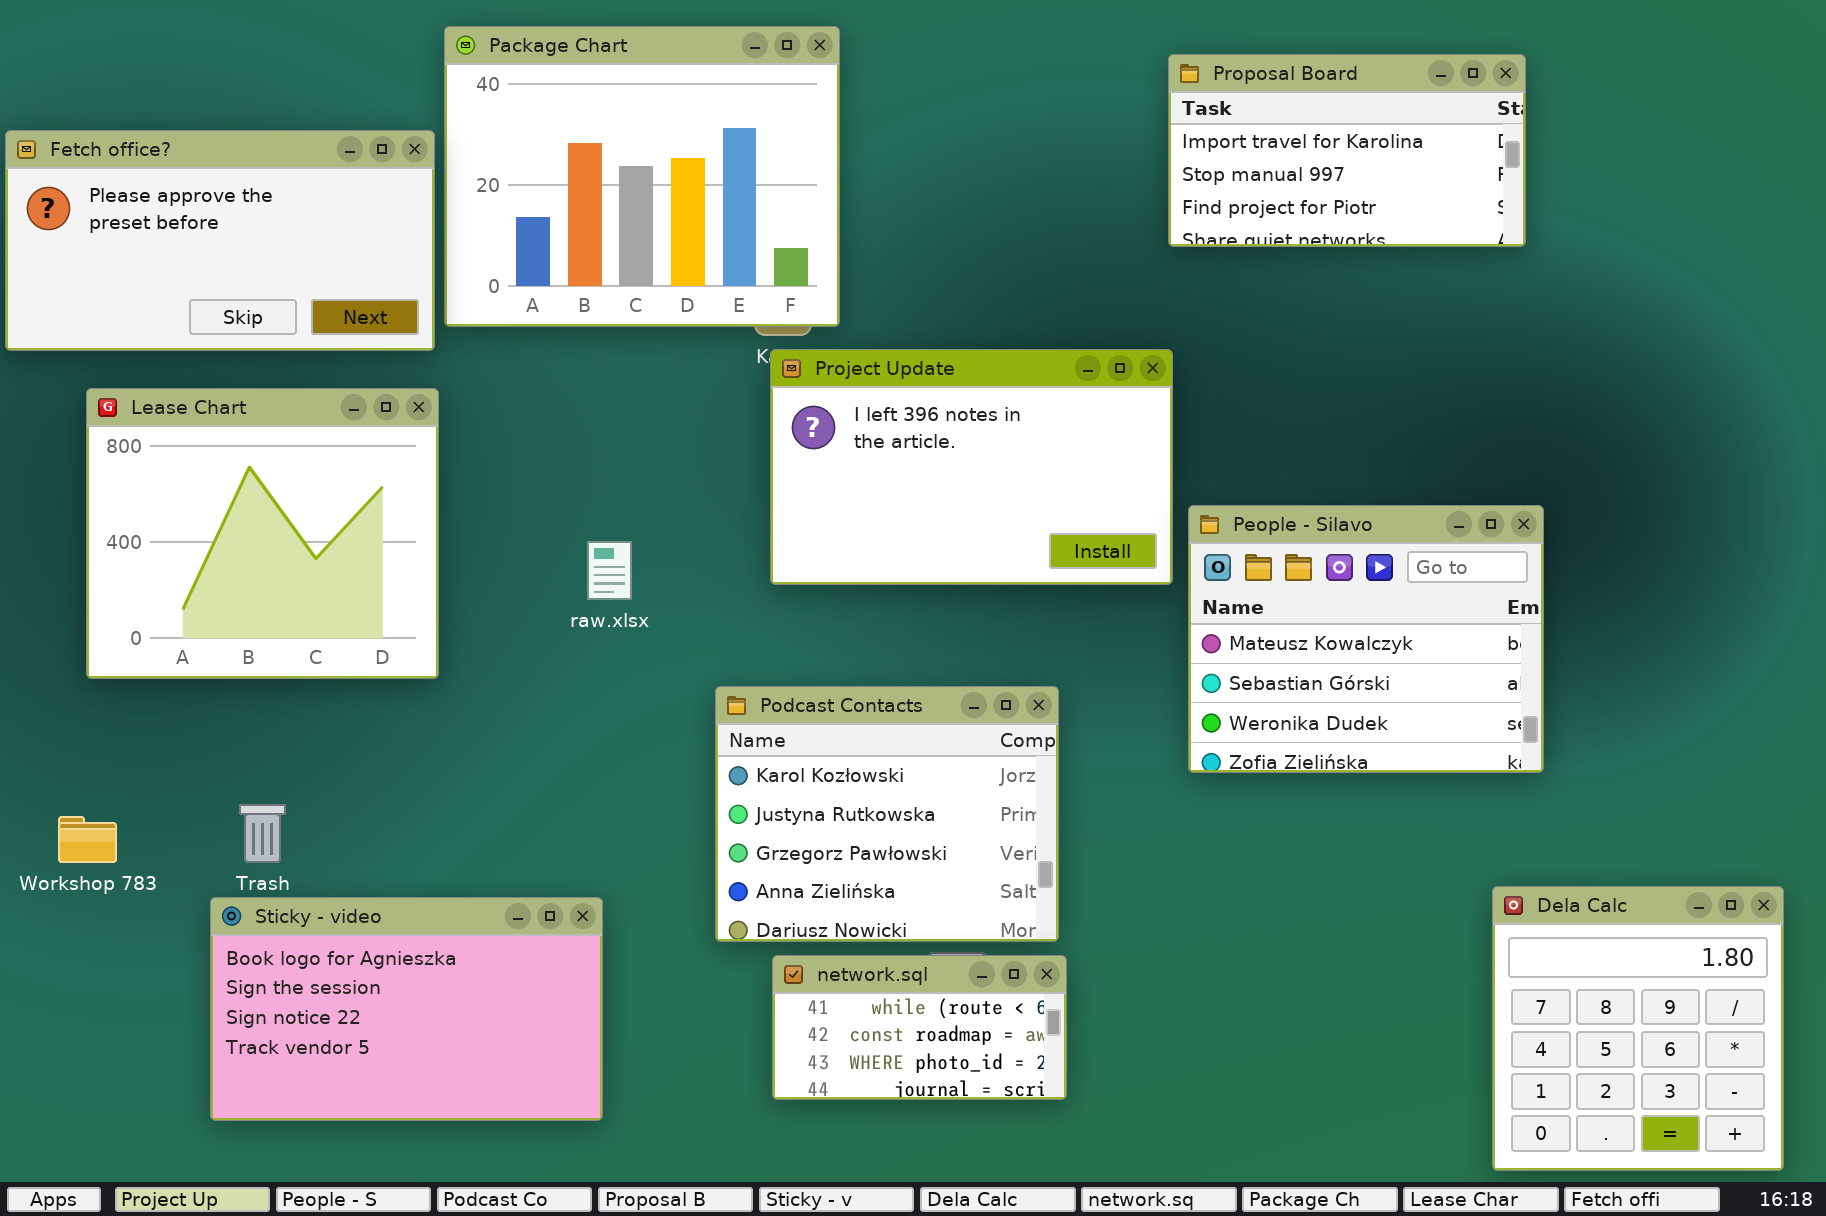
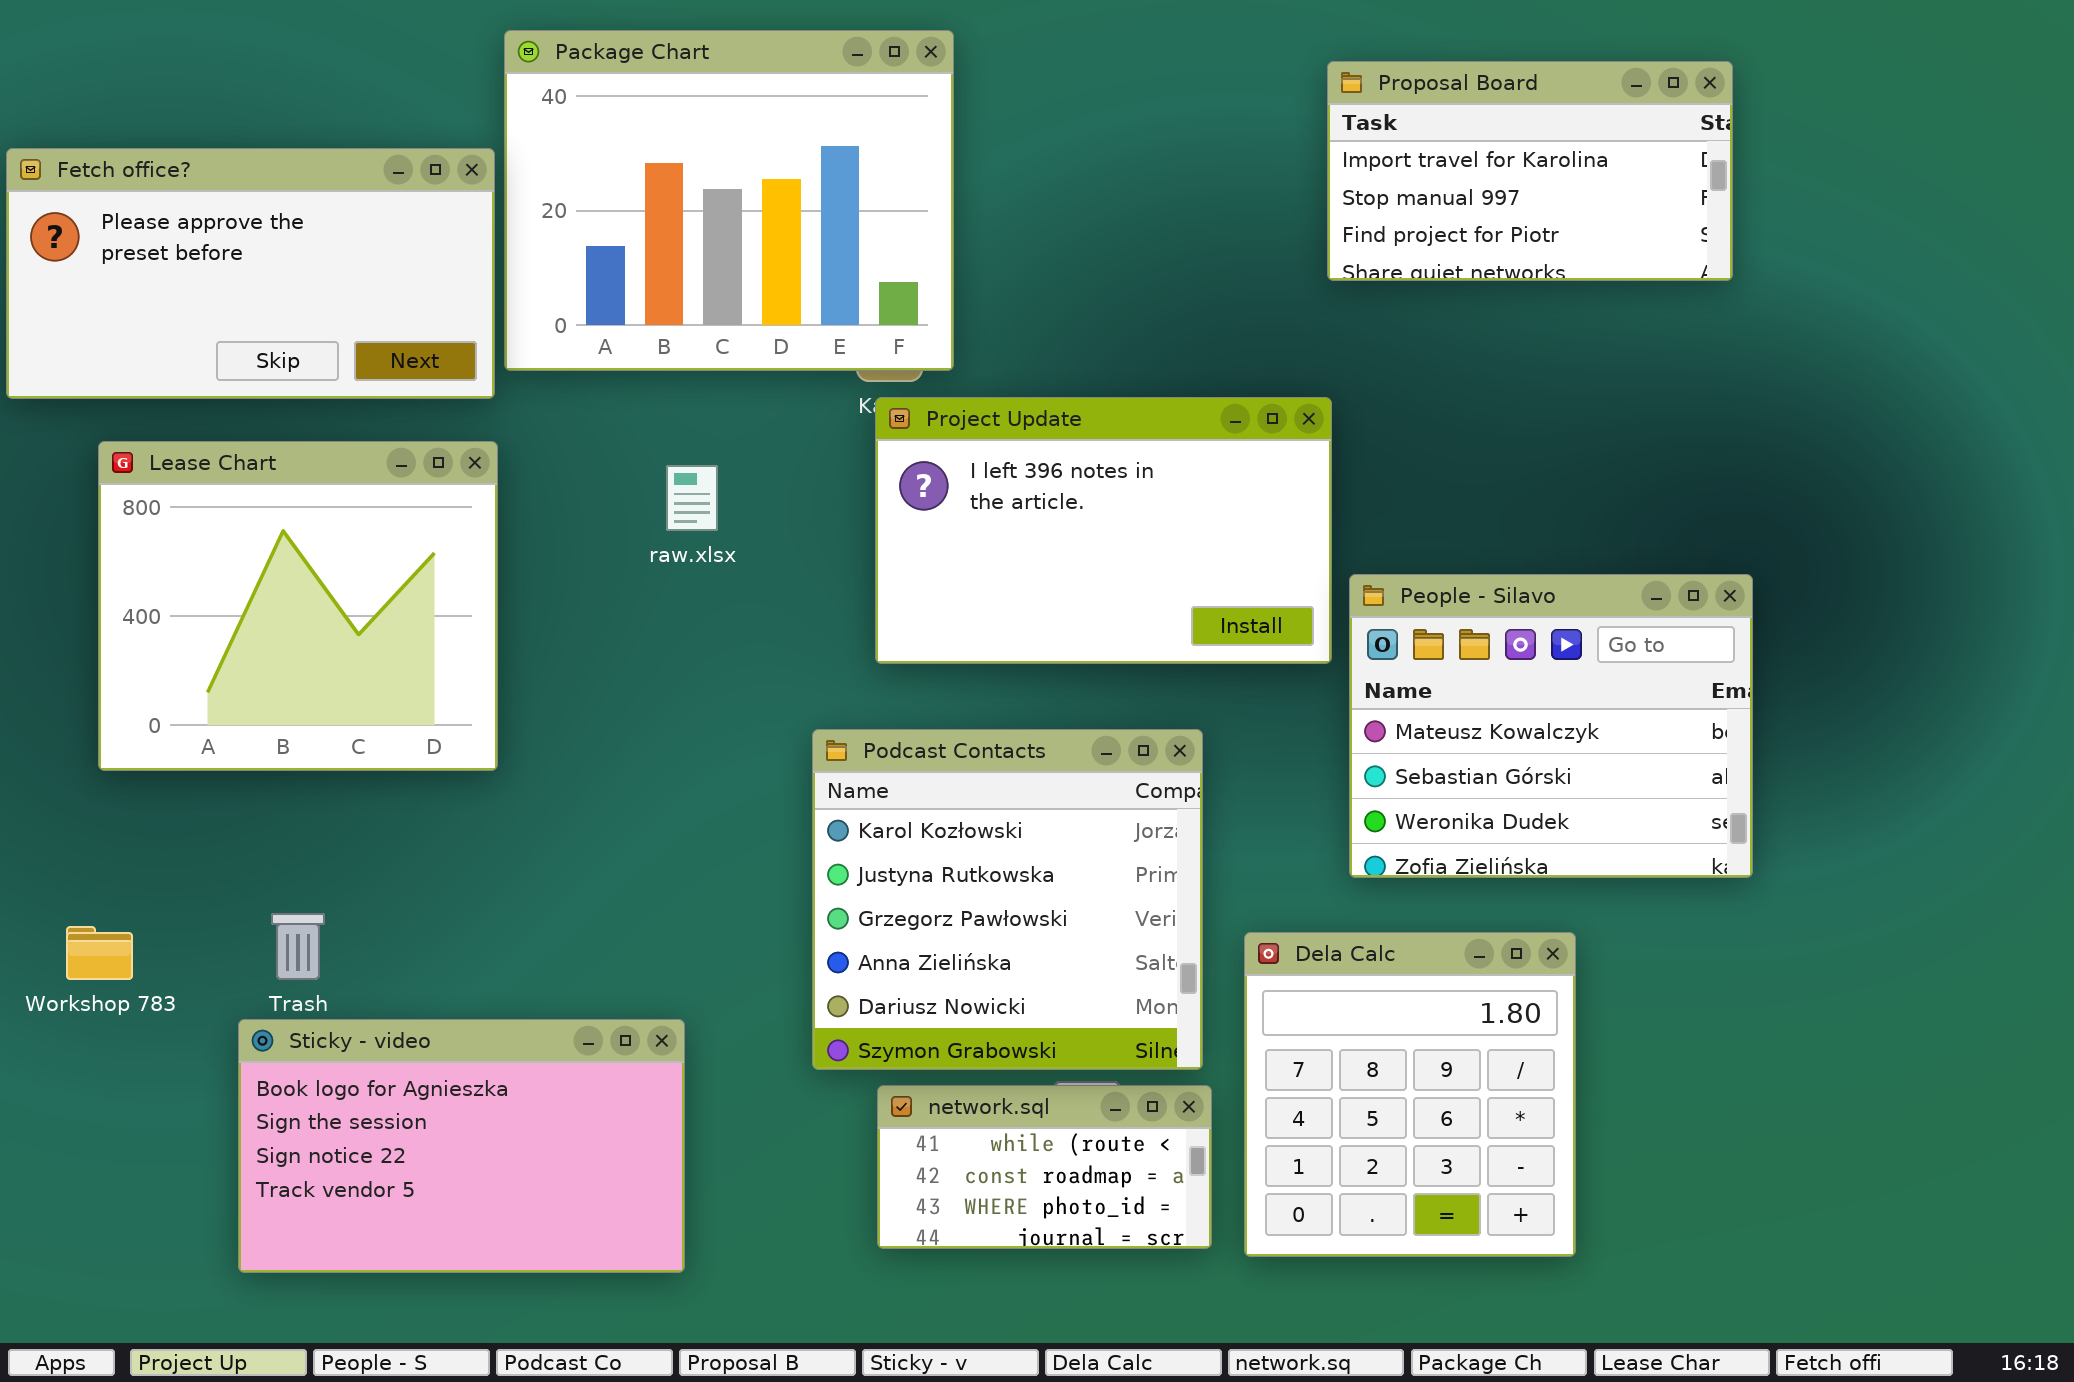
raw.xlsx: [587,541,632,600] -> [666,465,718,531], moved
Podcast Contacts: [715,686,1059,942] -> [812,729,1203,1070], resized
Dela Calc: [1492,886,1784,1171] -> [1244,932,1576,1257], moved

